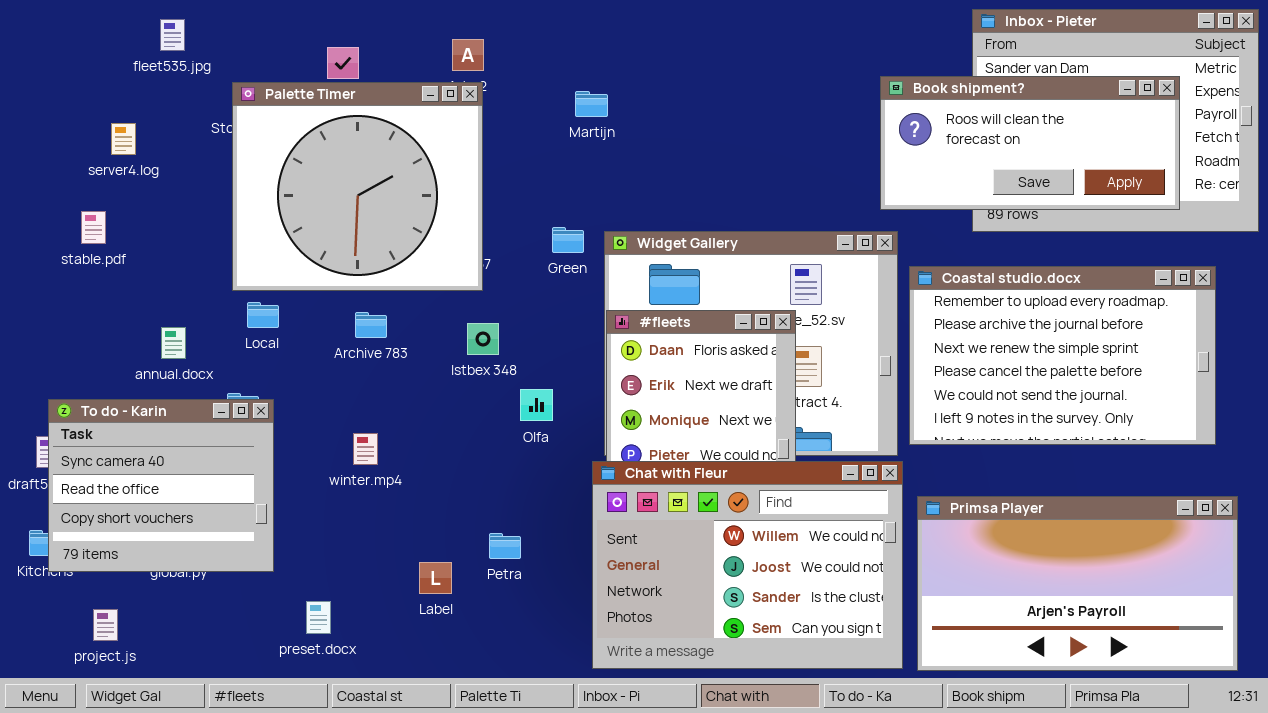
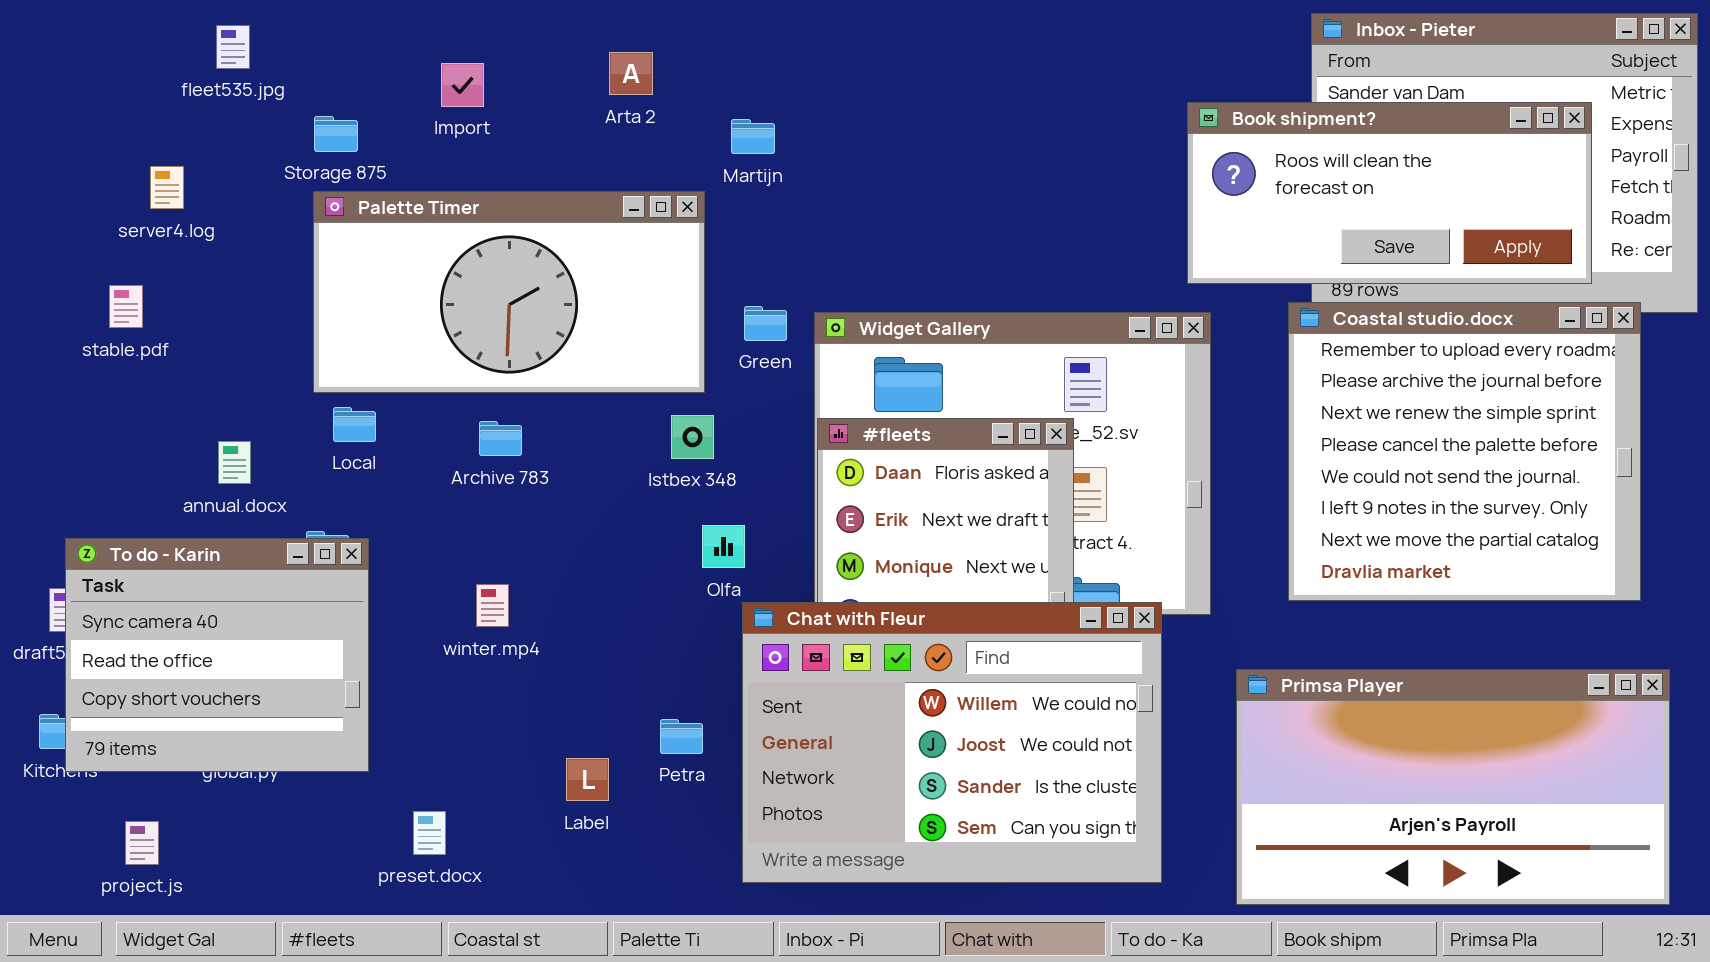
Palette Timer: [232,82,483,291] -> [313,191,705,393], resized
Martijn: [575,91,608,117] -> [731,119,775,154], moved
Coastal studio.docx: [909,266,1216,445] -> [1288,302,1641,601], resized
Istbex 348: [467,323,499,355] -> [671,415,714,459], moved
Chat with Fleur: [592,461,903,669] -> [742,602,1162,883], moved

